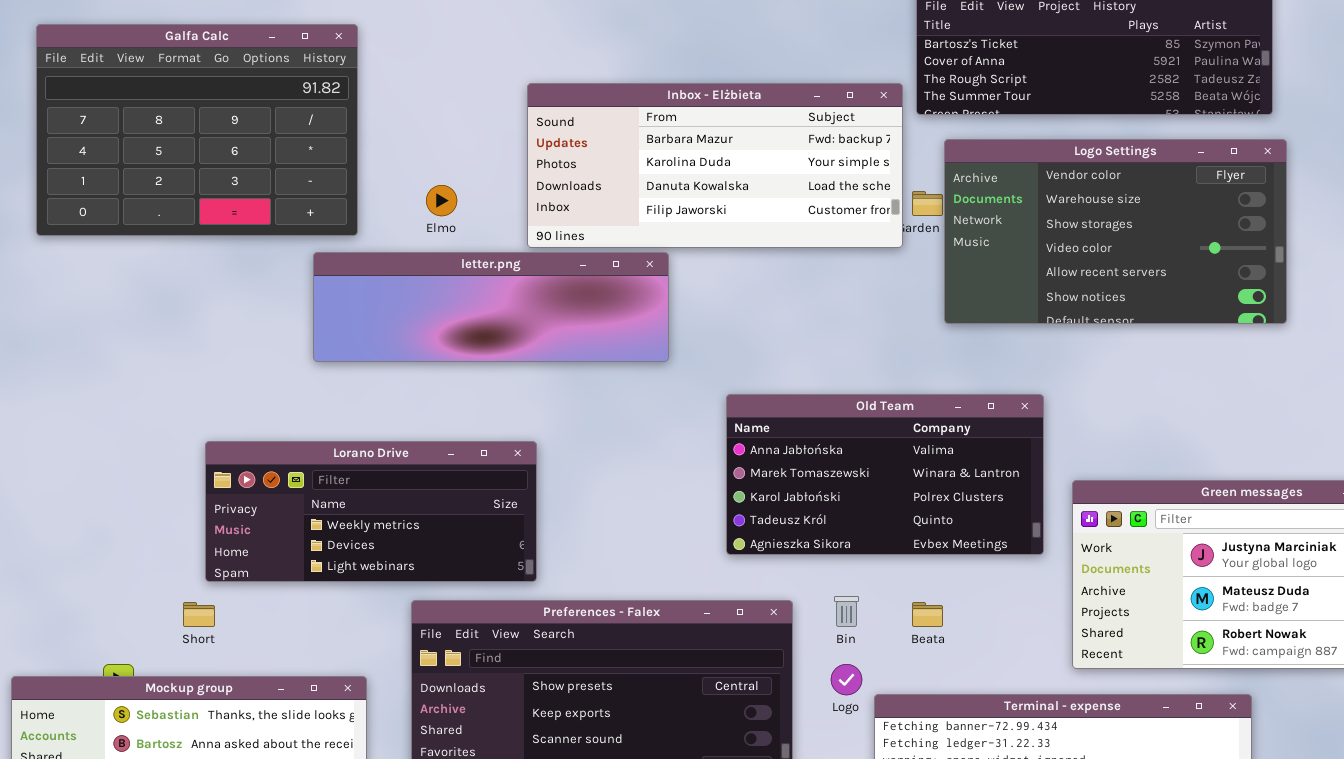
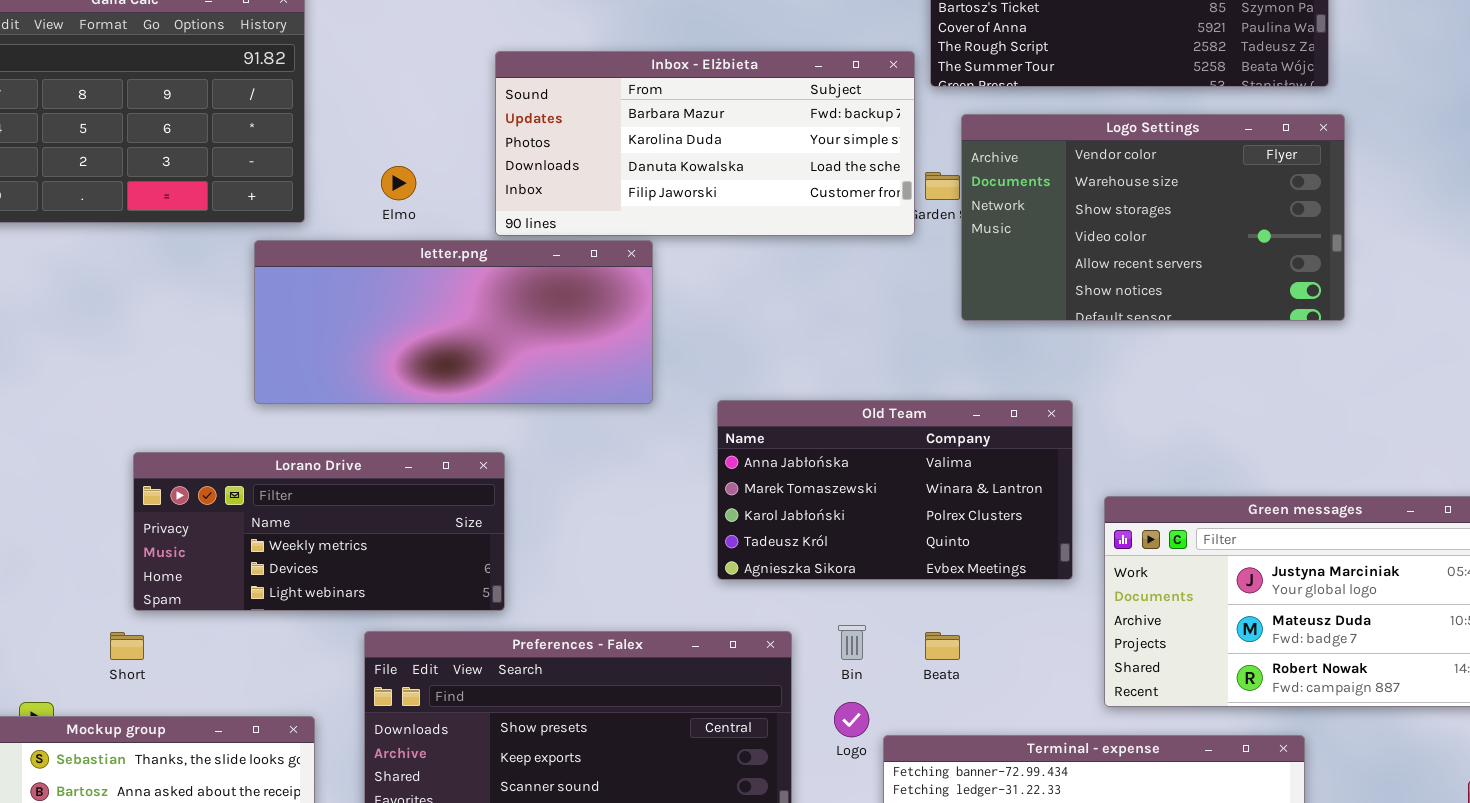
letter.png: [313,252,669,362] -> [254,240,653,404], resized

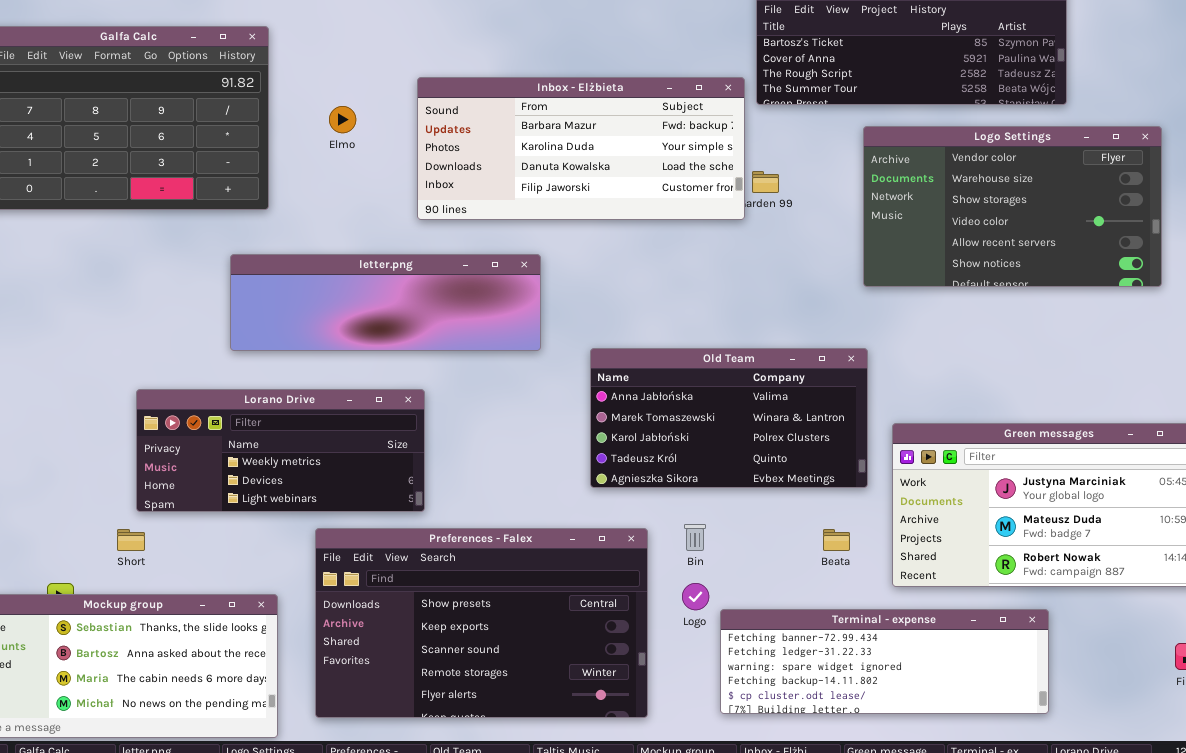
Logo Settings: [961,114,1345,321] -> [863,126,1162,287], moved
Elmo: [381,166,416,200] -> [329,106,356,133], moved
letter.png: [254,240,653,404] -> [230,254,541,351], resized
Beata: [925,632,960,660] -> [823,529,850,551], moved

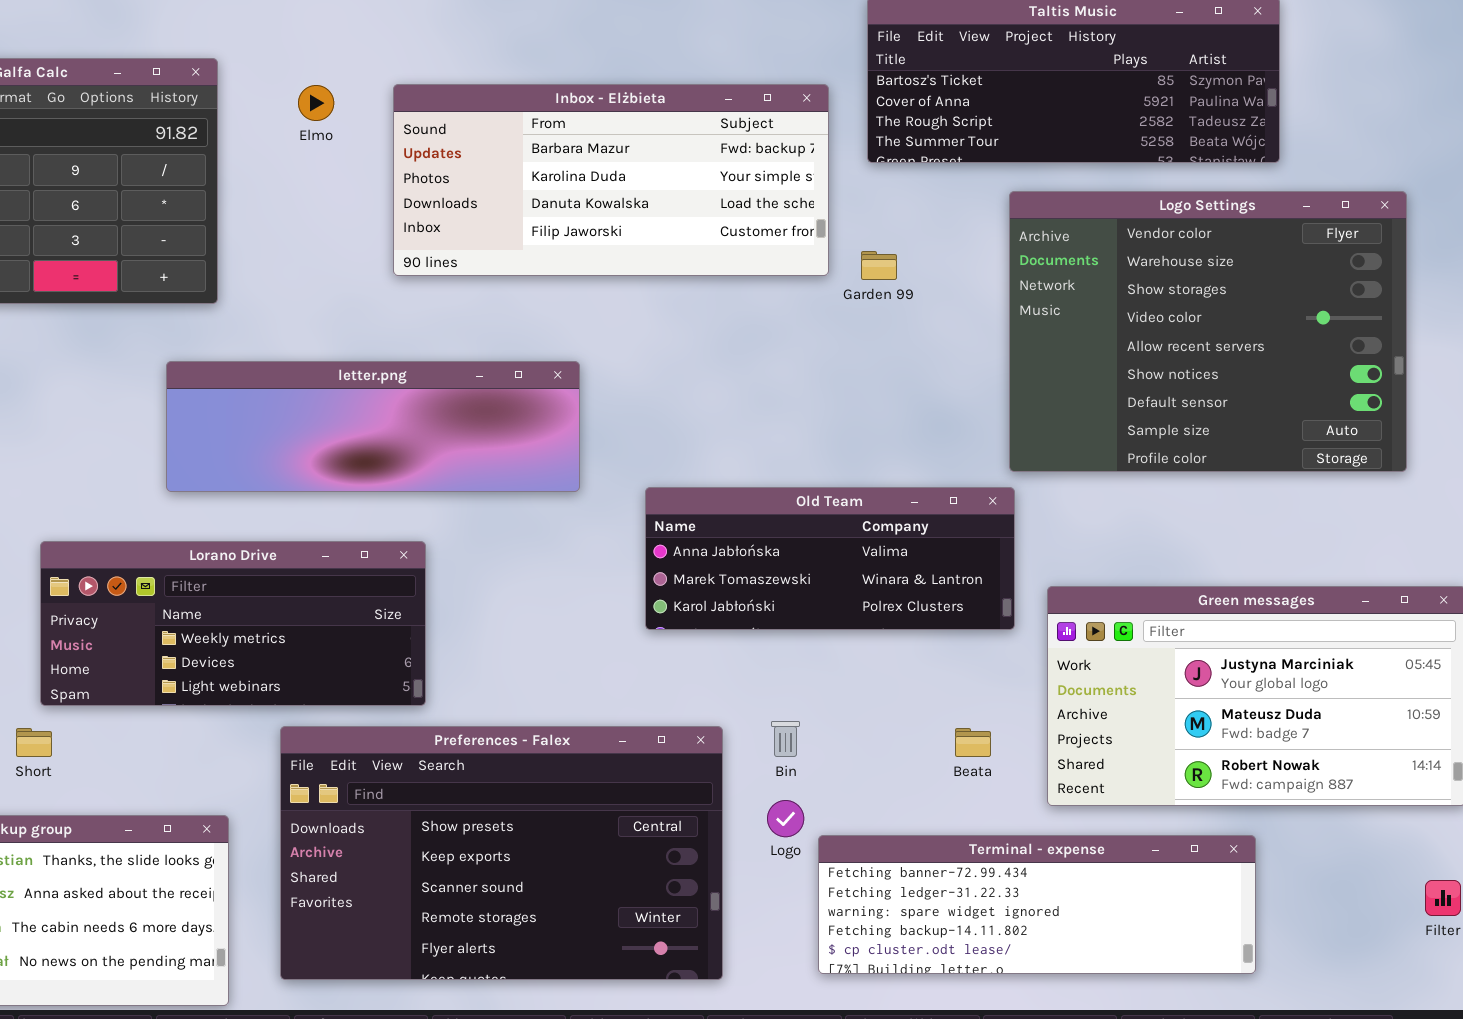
Inbox - Elżbieta: [417,77,745,220] -> [393,84,829,276], moved
Elmo: [329,106,356,133] -> [298,85,334,121], moved
Logo Settings: [863,126,1162,287] -> [1009,191,1407,472], resized
Old Team: [590,348,868,488] -> [645,487,1015,630], resized

